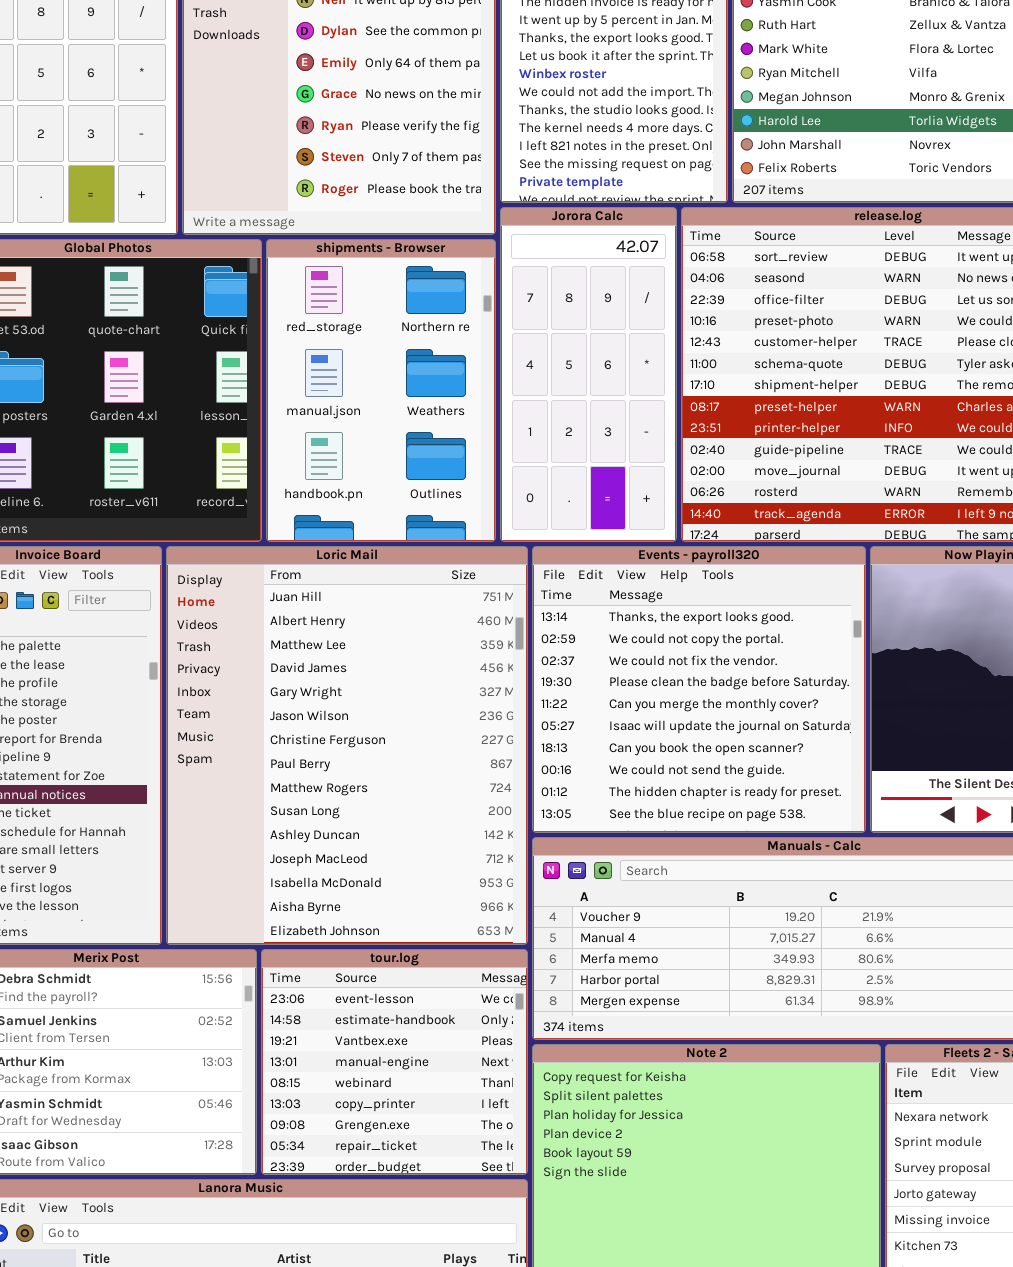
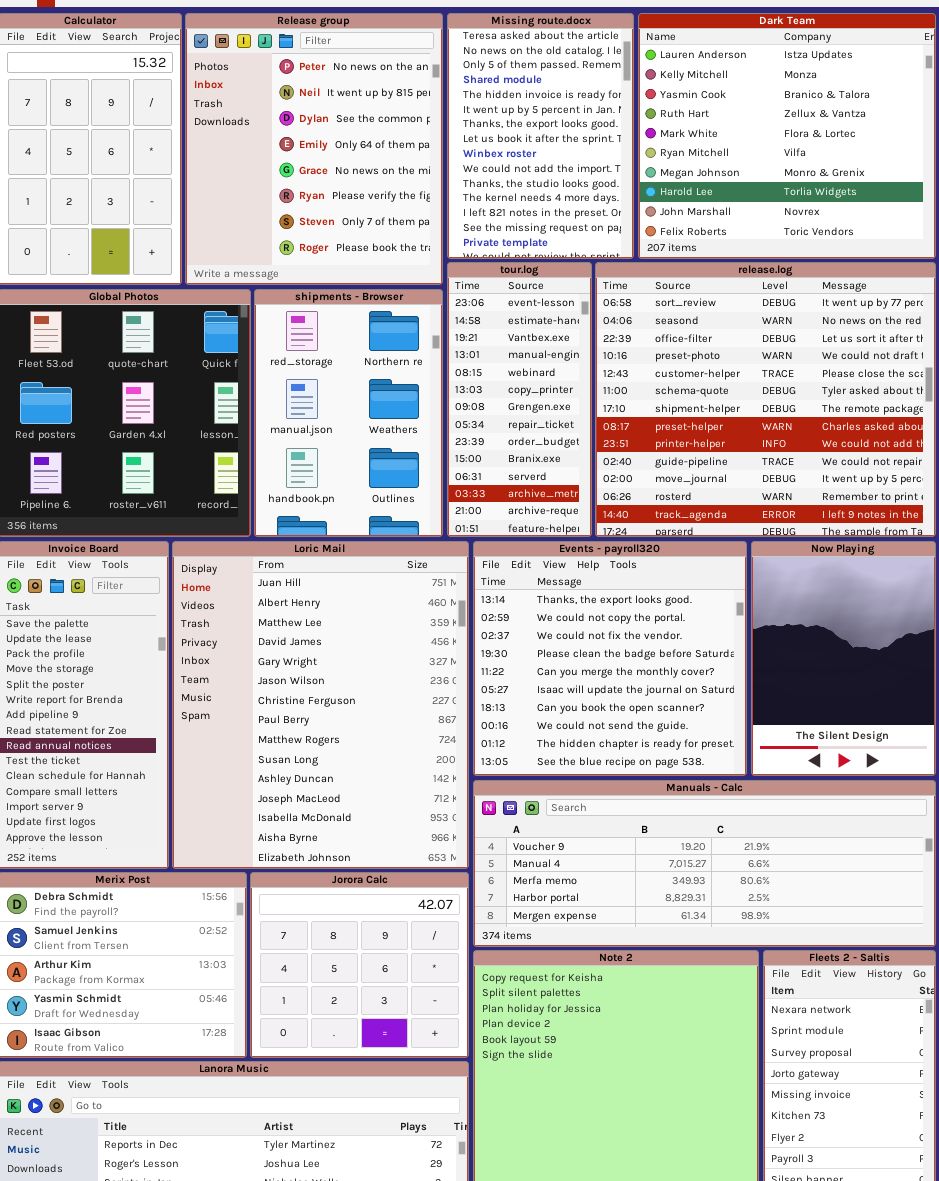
Jorora Calc: [500,207,677,542] -> [250,872,469,1058], moved, resized
tour.log: [261,949,528,1175] -> [447,262,592,537], moved, resized

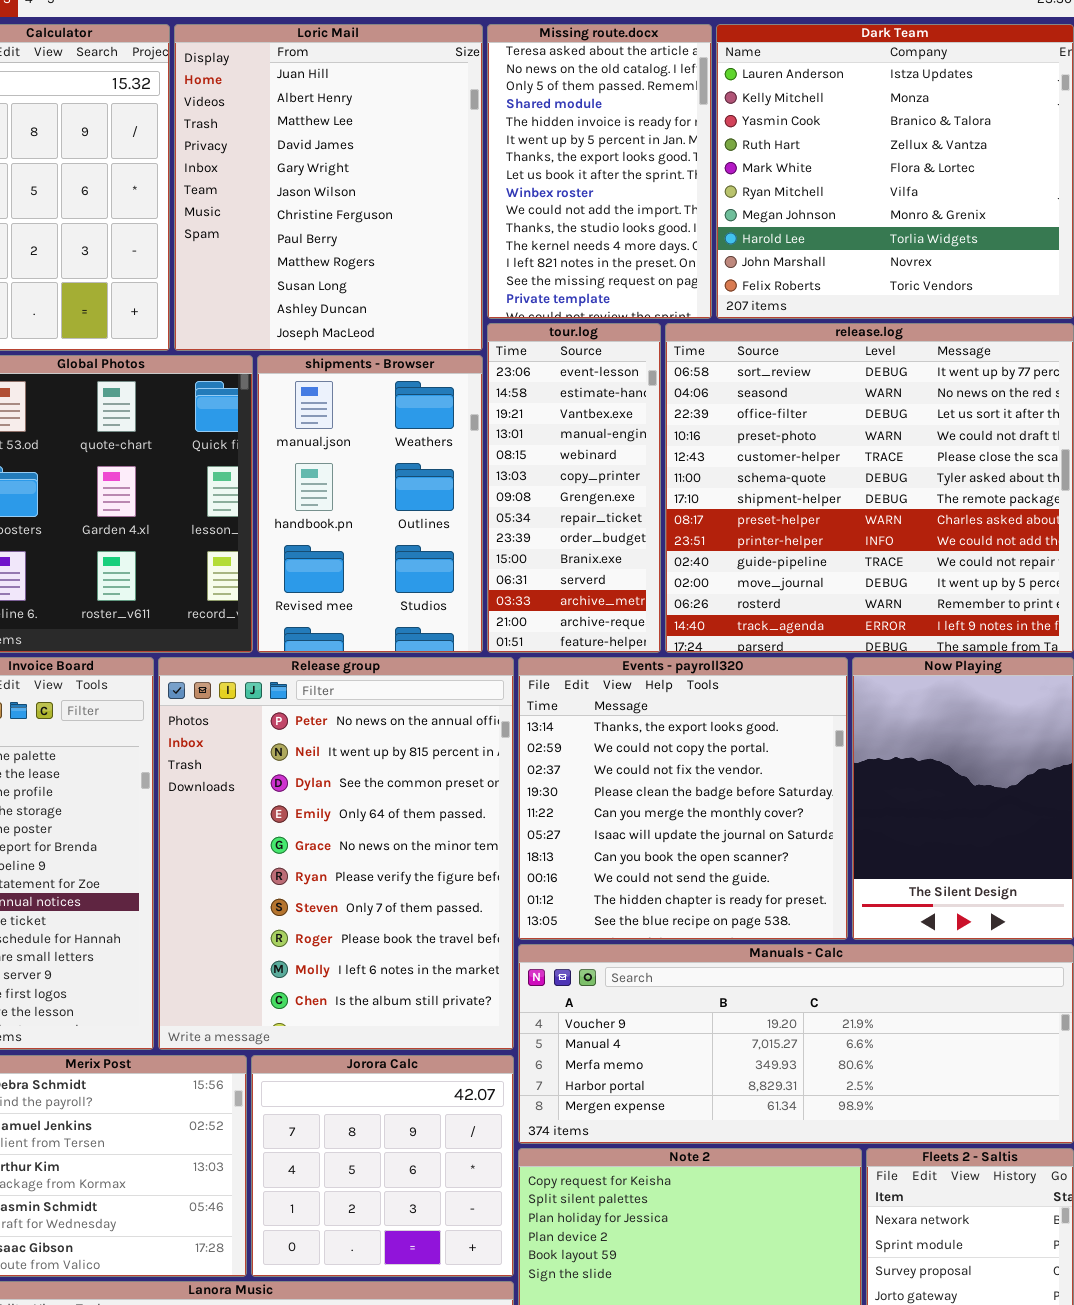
Release group: [185,13,443,285] -> [158,657,514,1050], moved, resized
shipments - Browser: [254,289,443,537] -> [257,355,483,653], scrolled down 1 row
Loric Mail: [172,541,469,869] -> [174,24,483,351], moved, resized

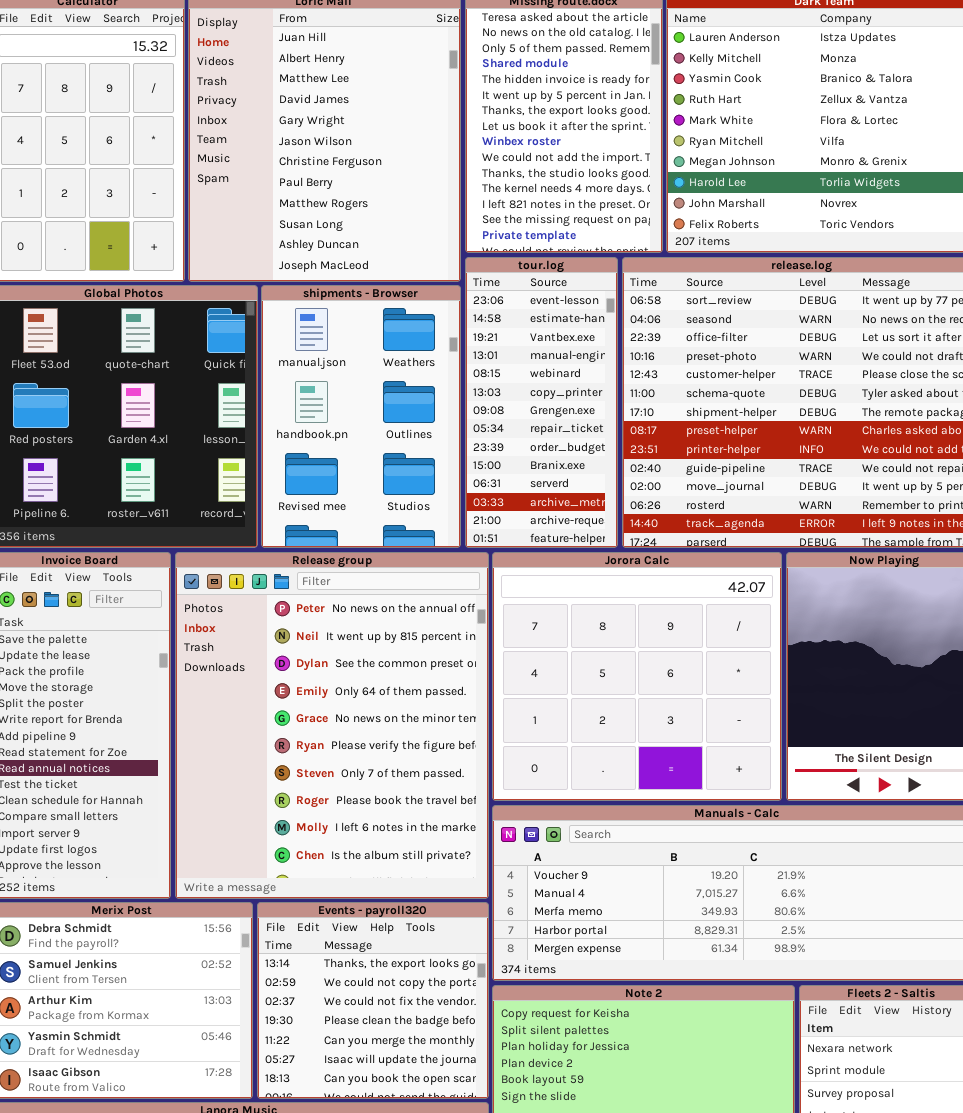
Events - payroll320: [518,657,848,940] -> [257,902,489,1099], moved, resized
Jorora Calc: [251,1055,514,1277] -> [492,552,782,801], moved, resized

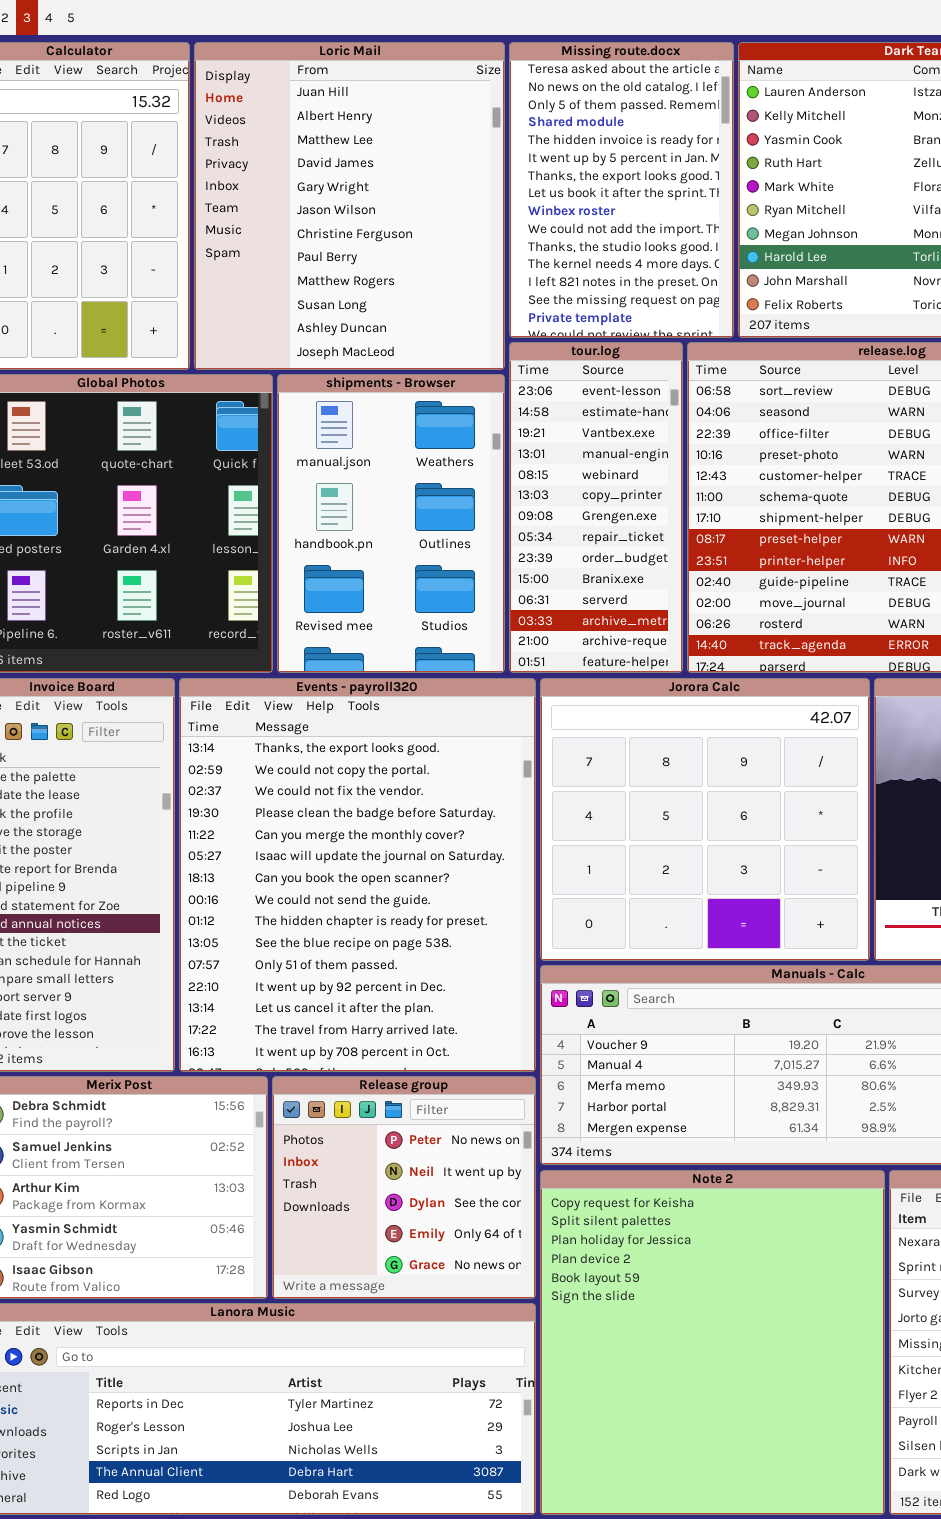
Release group: [175,552,489,899] -> [272,1076,536,1299], moved, resized
Events - payroll320: [257,902,489,1099] -> [179,678,536,1072], moved, resized

